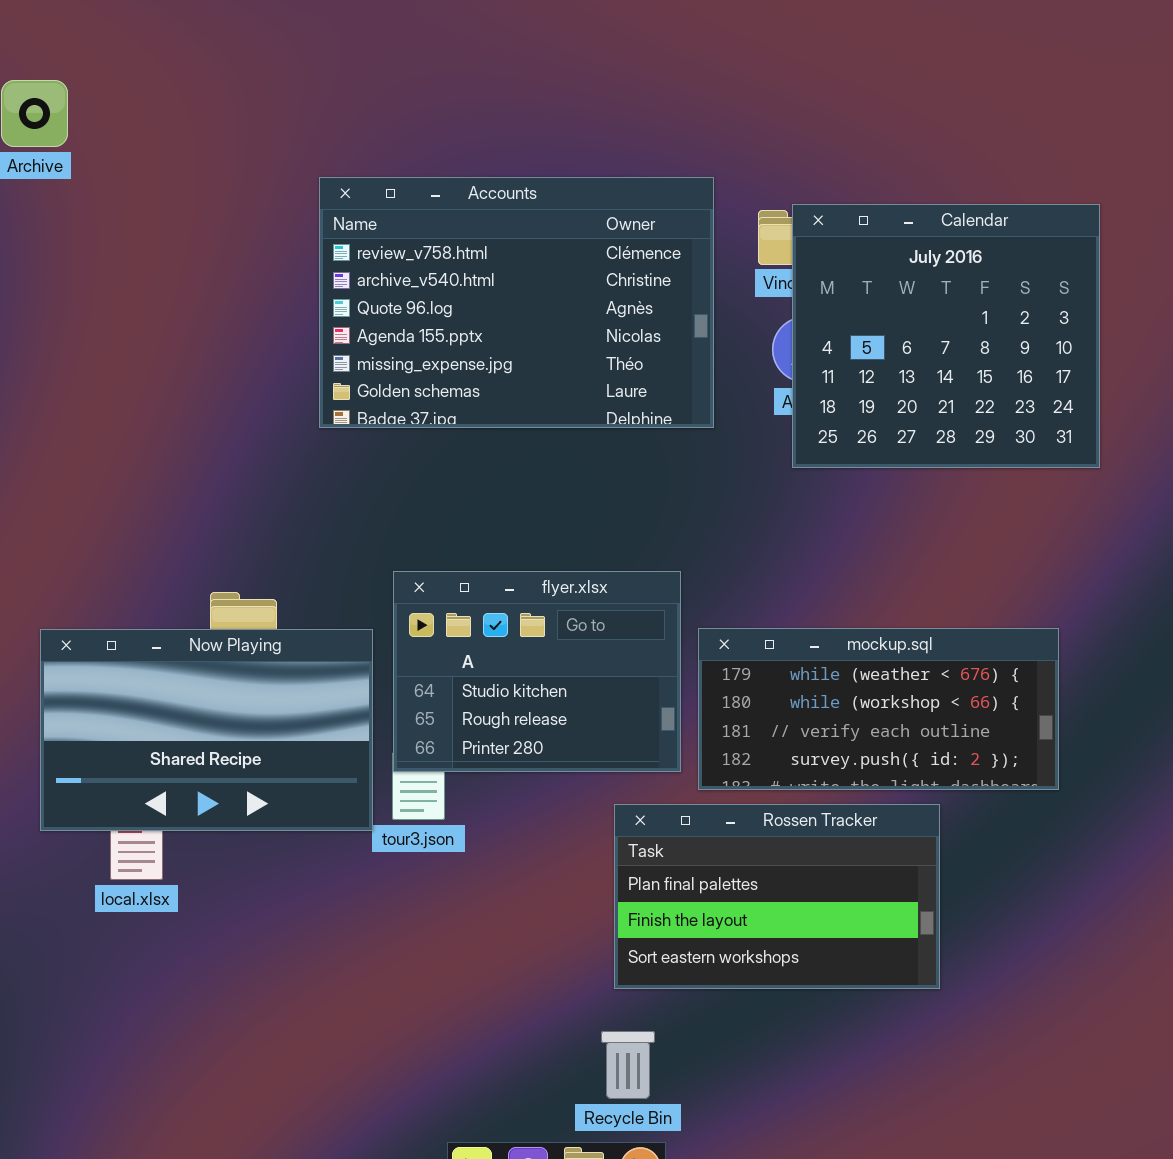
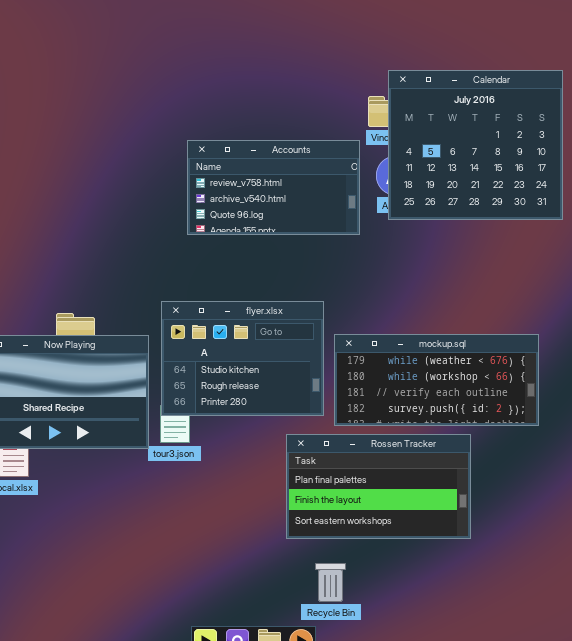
Accounts: [319,177,714,428] -> [187,140,360,235], moved, resized
Calendar: [792,204,1100,468] -> [388,70,563,220], moved
Recycle Bin: [601,1031,655,1099] -> [315,563,346,602], moved

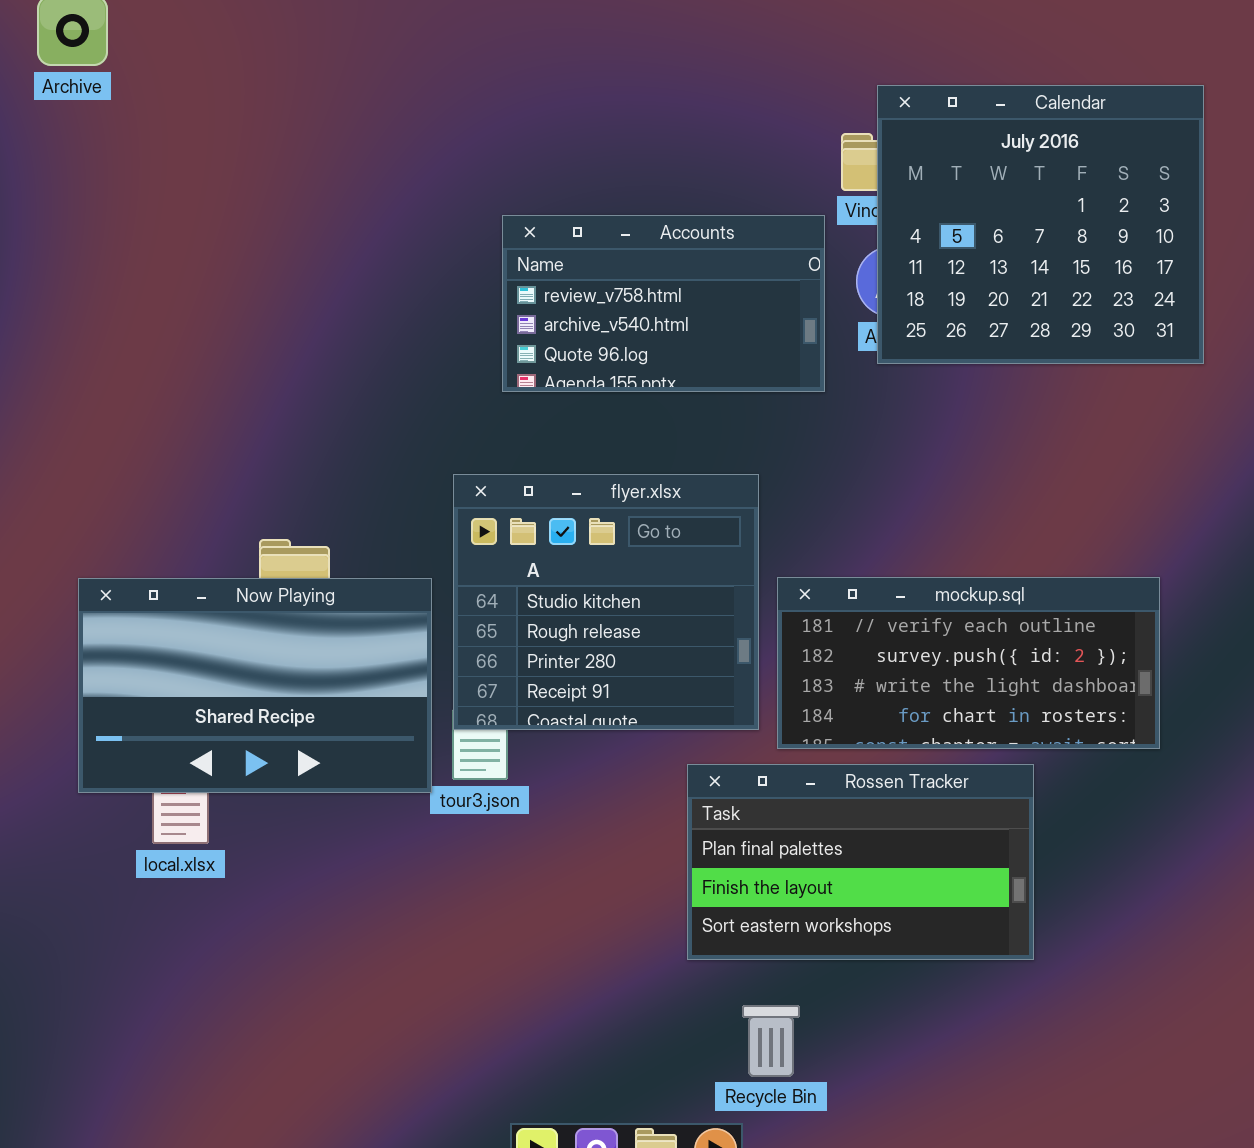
flyer.xlsx: [161,301,324,416] -> [453,474,759,730], resized
mockup.sql: [334,334,539,426] -> [777,577,1160,749], scrolled down 2 rows

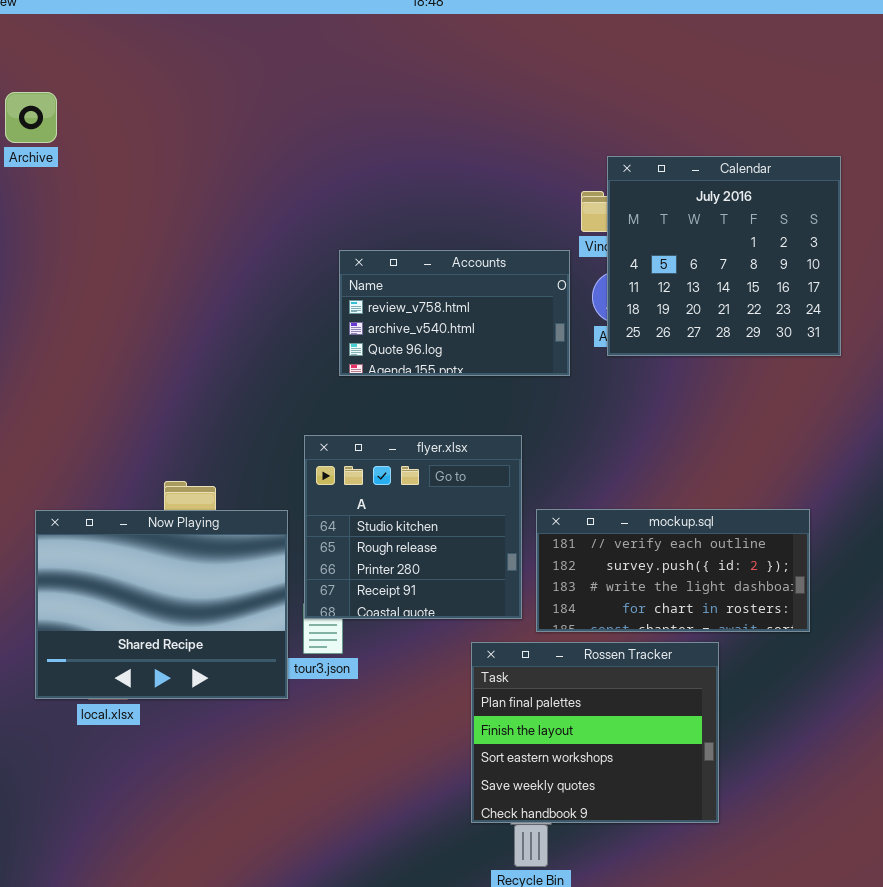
Now Playing: [78,578,432,793] -> [35,510,288,699], resized
Rossen Tracker: [687,764,1034,960] -> [471,642,719,823], resized

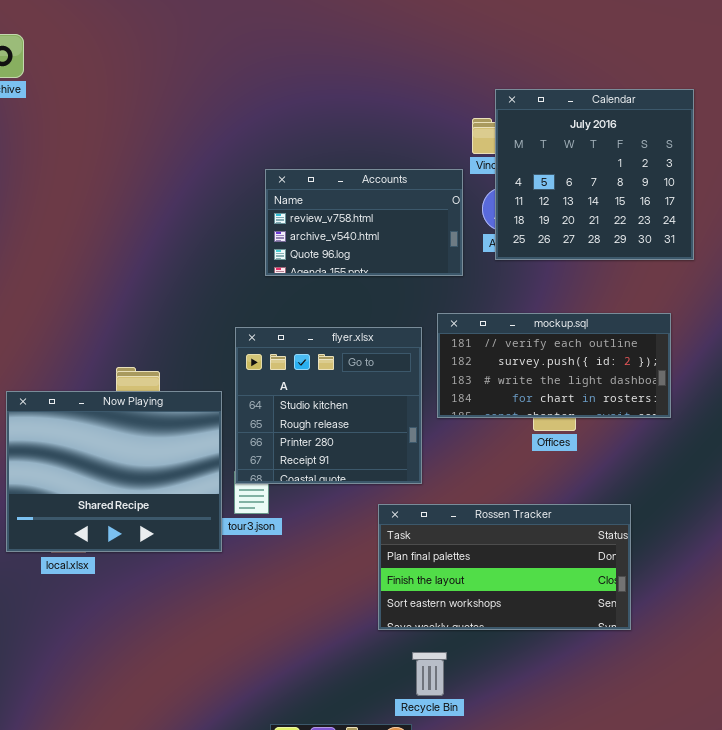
mockup.sql: [536,509,810,632] -> [437,313,671,418], moved
Rossen Tracker: [471,642,719,823] -> [378,504,631,630], resized

